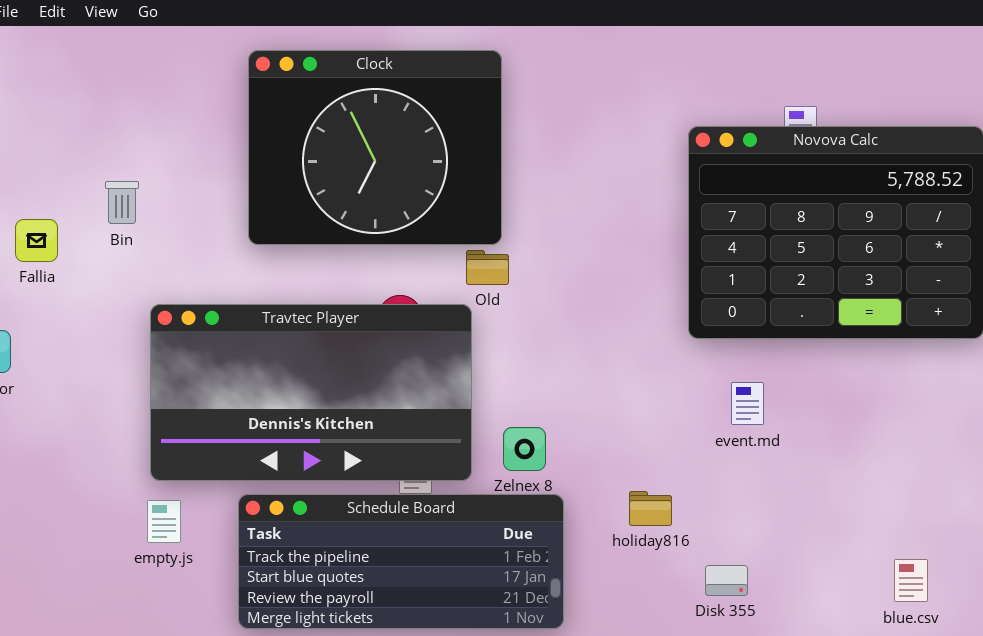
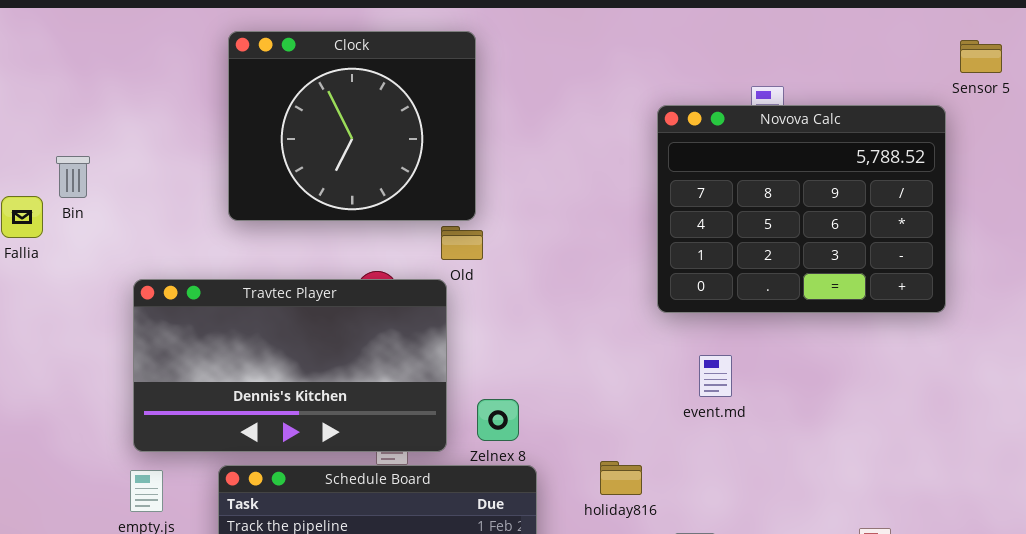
Bin: [105,181,139,224] -> [56,156,90,198], moved

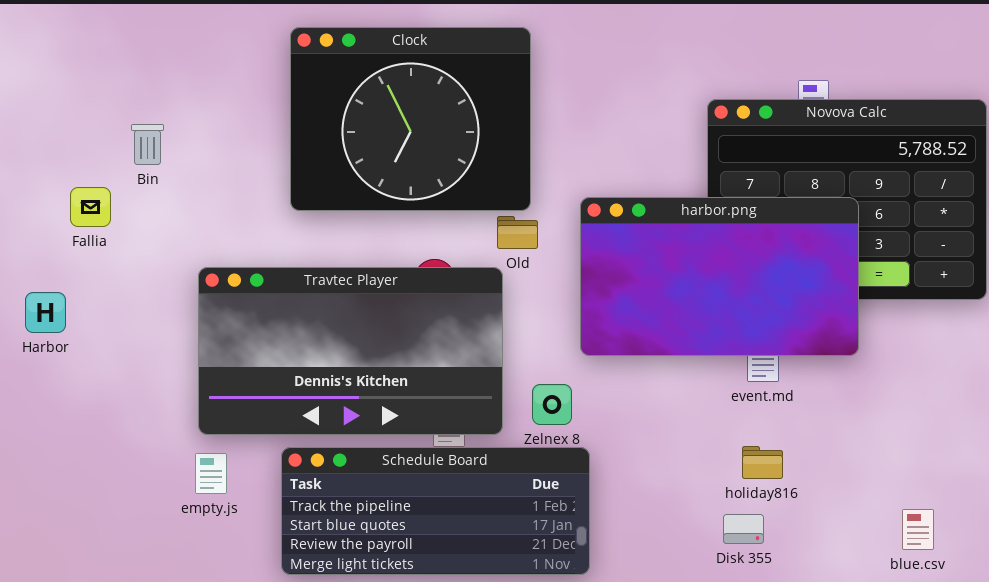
Bin: [56,156,90,198] -> [131,124,164,165], moved
harbor.png: none -> [580,197,859,356], opened
holiday816: [600,461,642,495] -> [742,446,783,479], moved

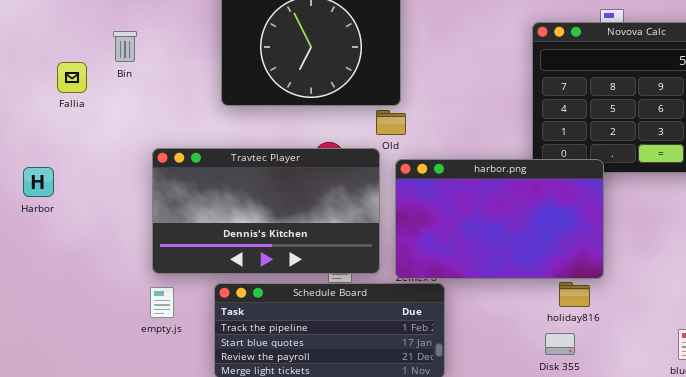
Bin: [131,124,164,165] -> [113,31,137,62], moved
Fallia: [70,187,111,227] -> [57,62,87,93], moved
harbor.png: [580,197,859,356] -> [395,159,604,279], moved

